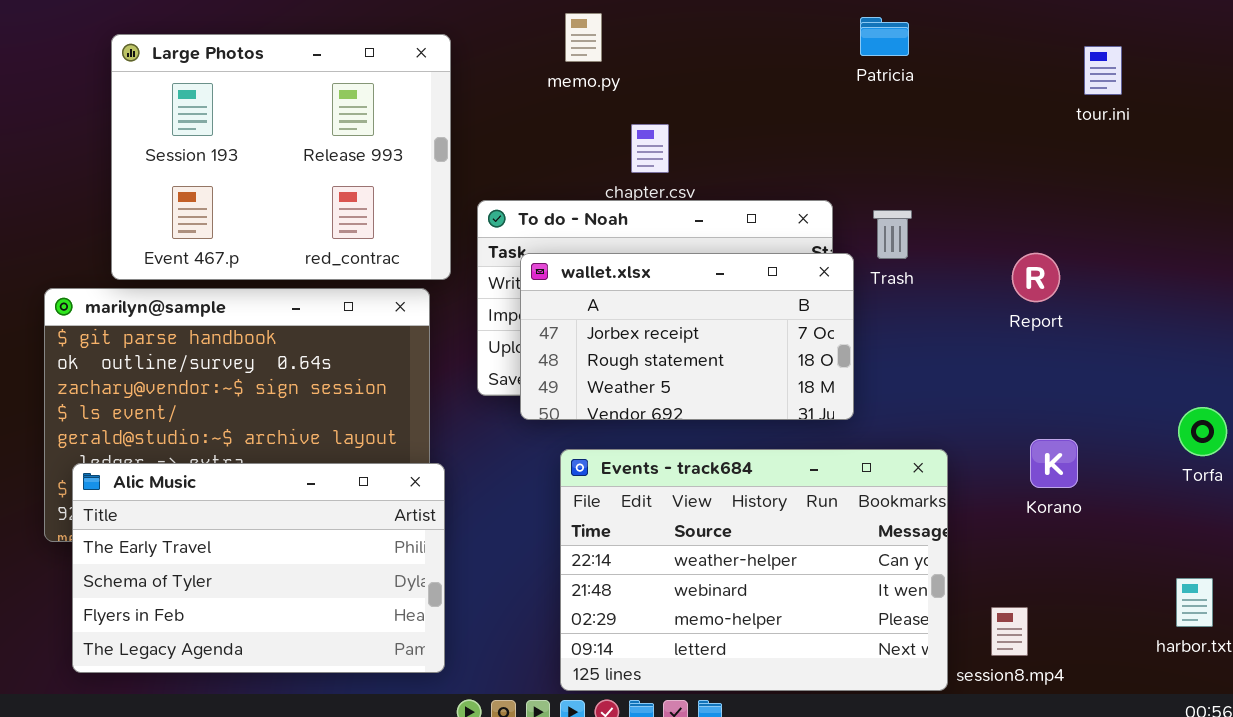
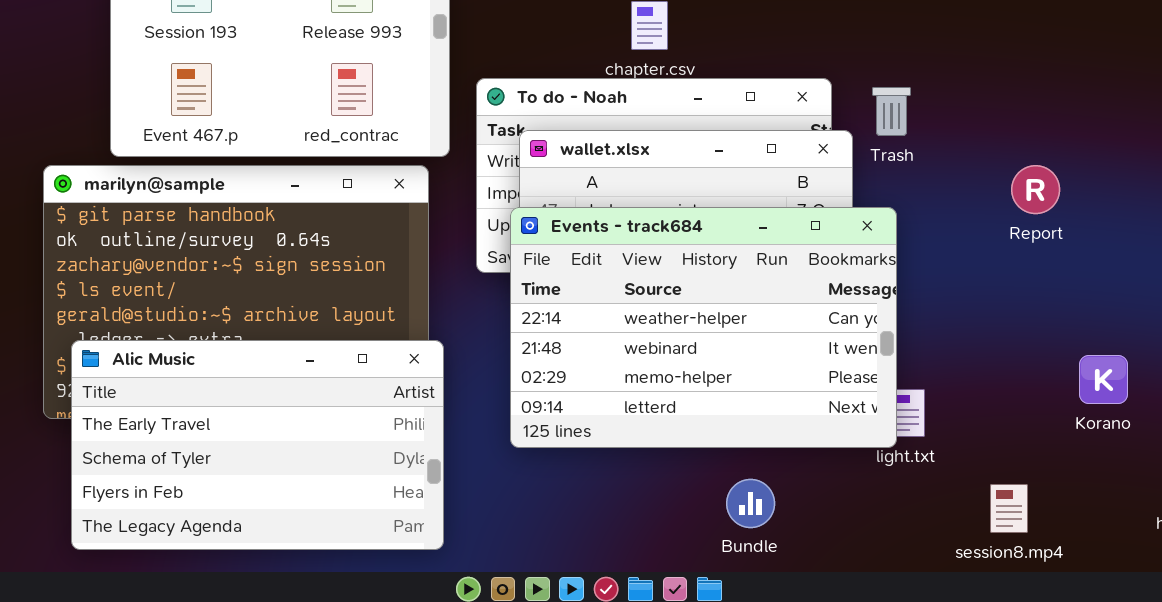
Report: [1012,253,1060,302] -> [1011,165,1060,214], moved
Korano: [1030,439,1078,488] -> [1079,355,1128,404], moved
Events - track684: [560,449,948,691] -> [510,207,897,448], moved

